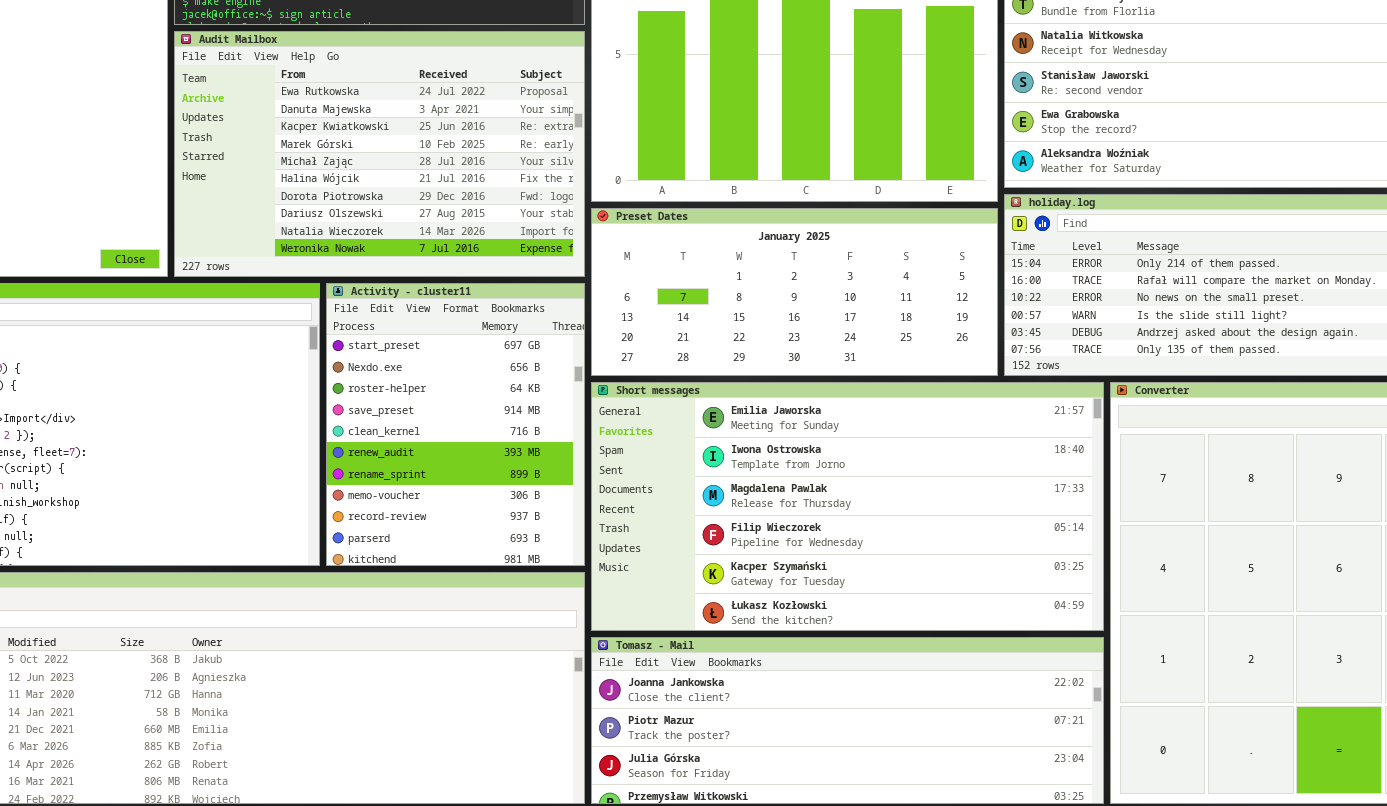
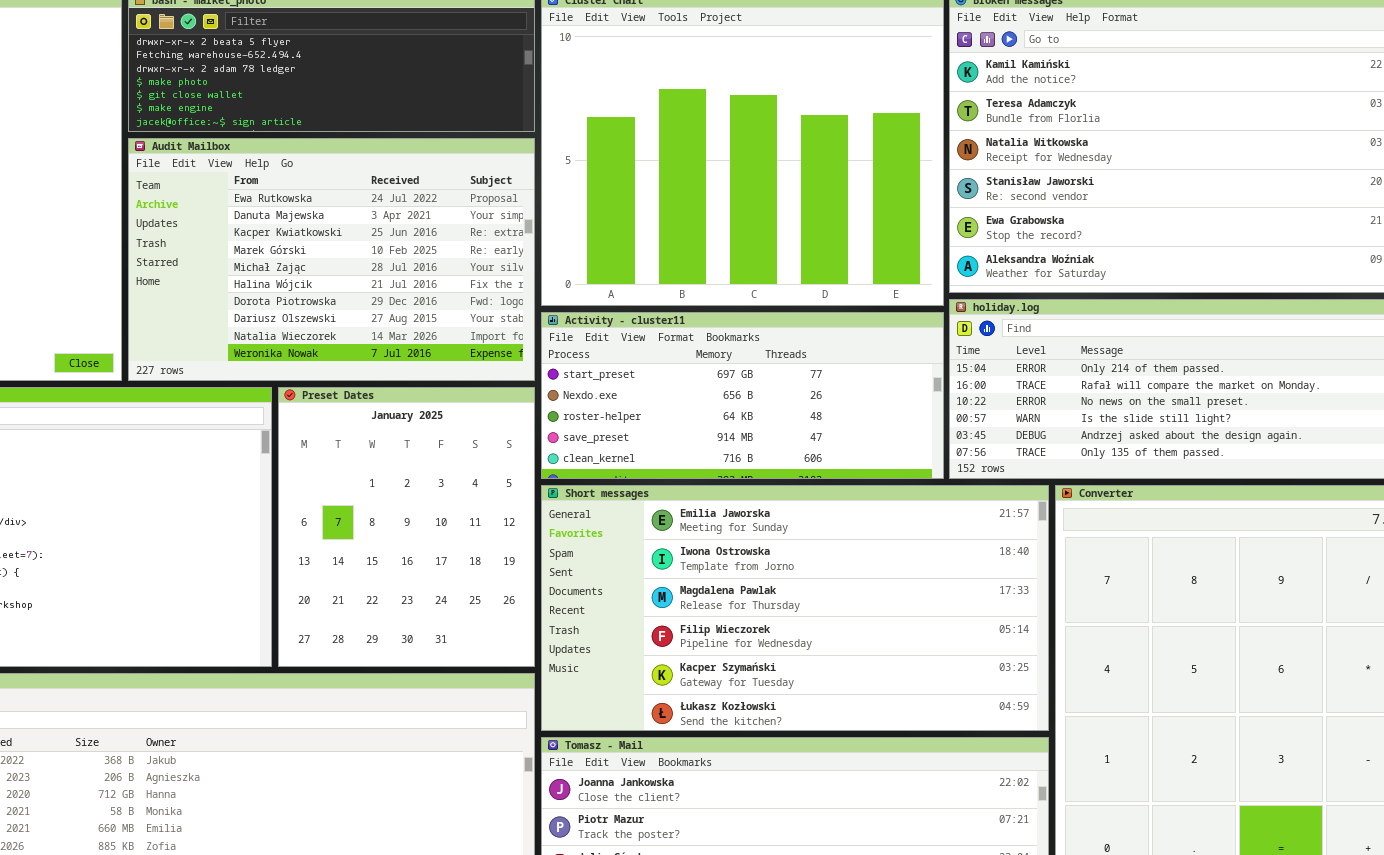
Preset Dates: [591,208,998,376] -> [278,387,535,667], moved, resized
Activity - cluster11: [326,283,585,566] -> [541,312,944,479], moved, resized

